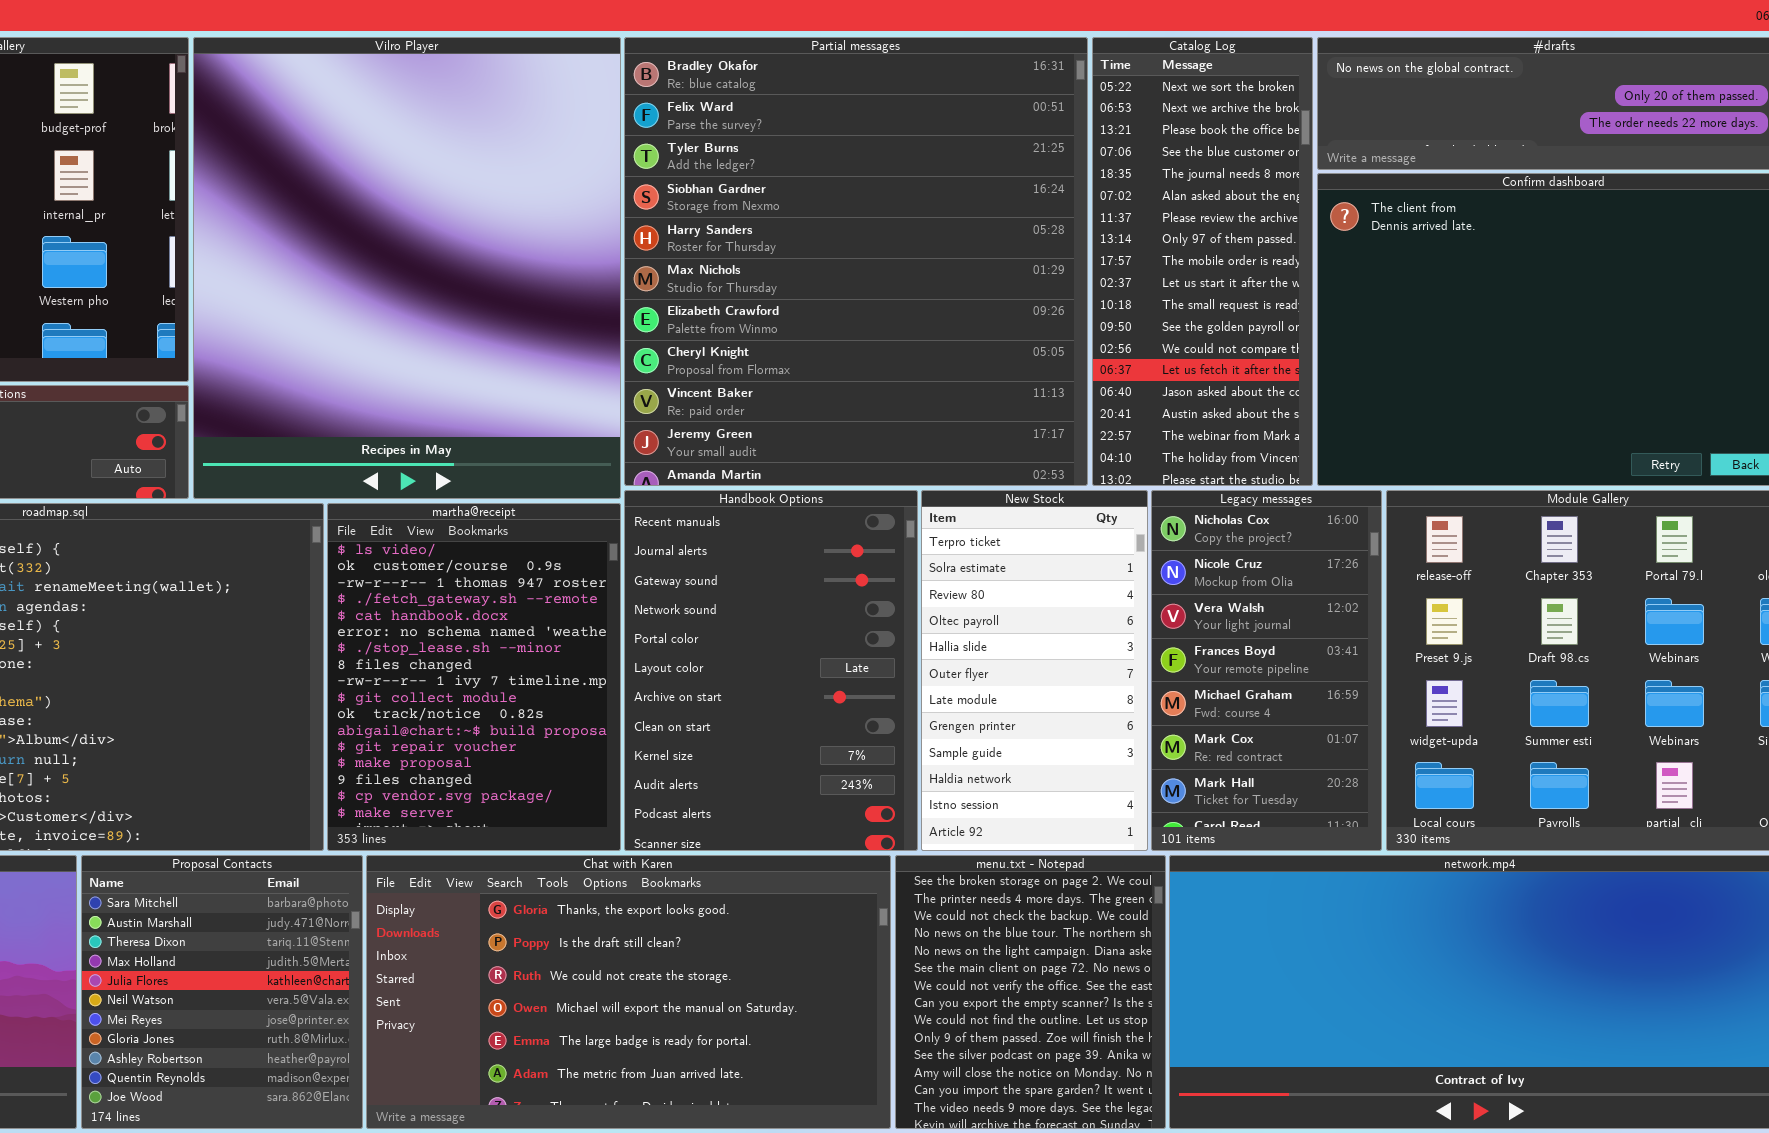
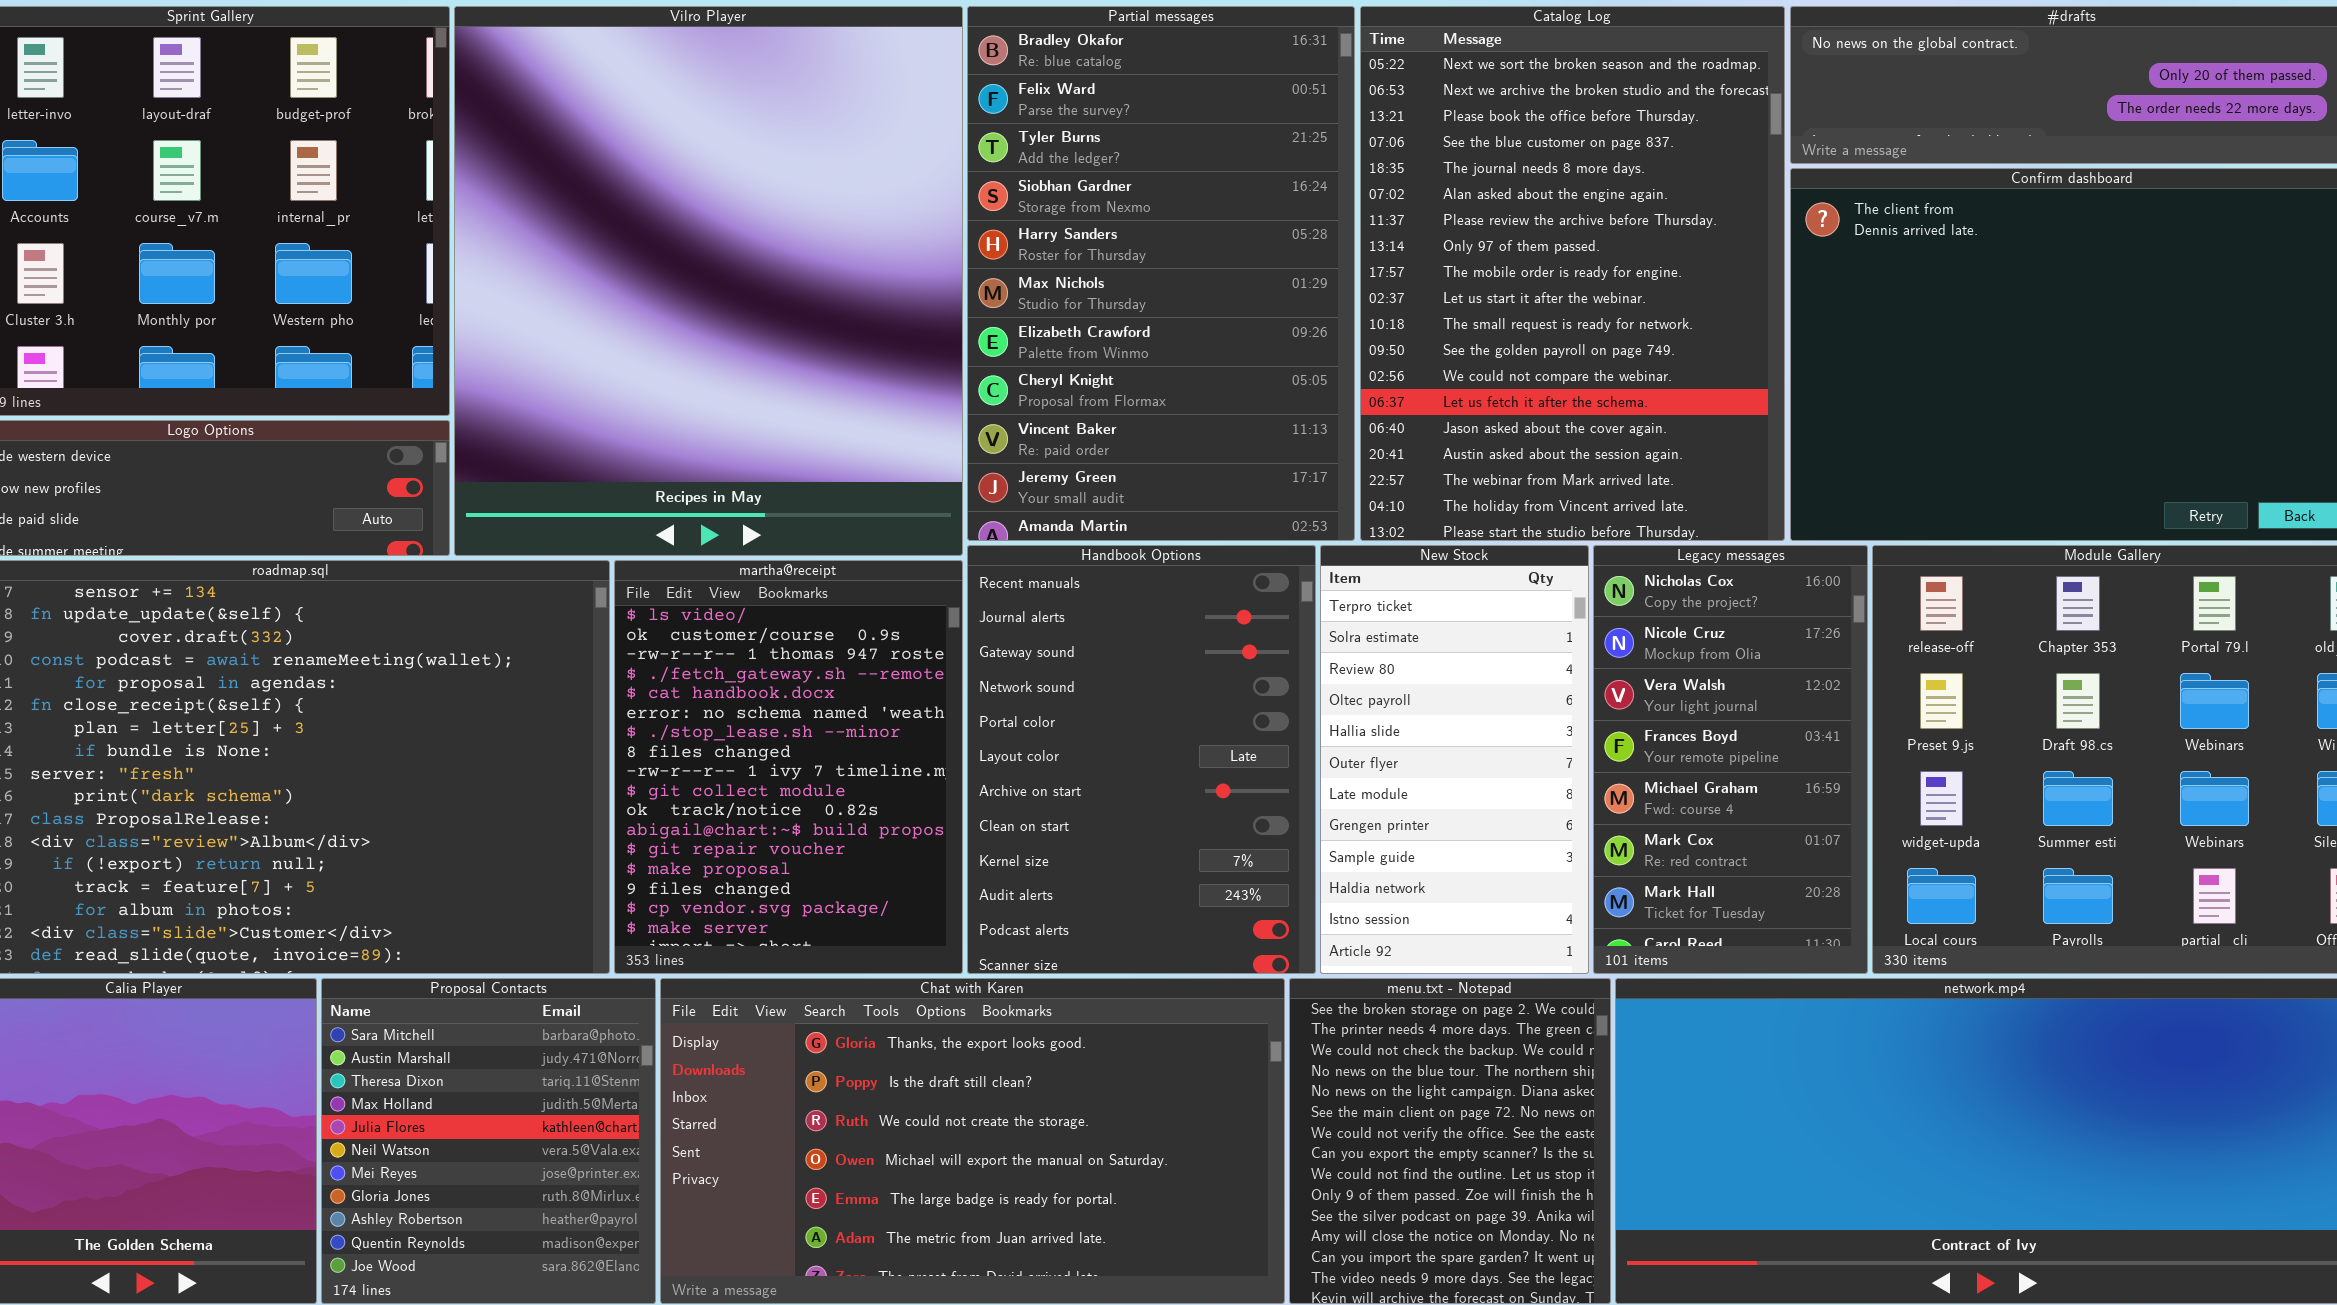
Partial messages: [624,37,1088,486] -> [967,6,1355,541], resized
Catalog Log: [1092,37,1313,486] -> [1360,6,1785,541], resized

